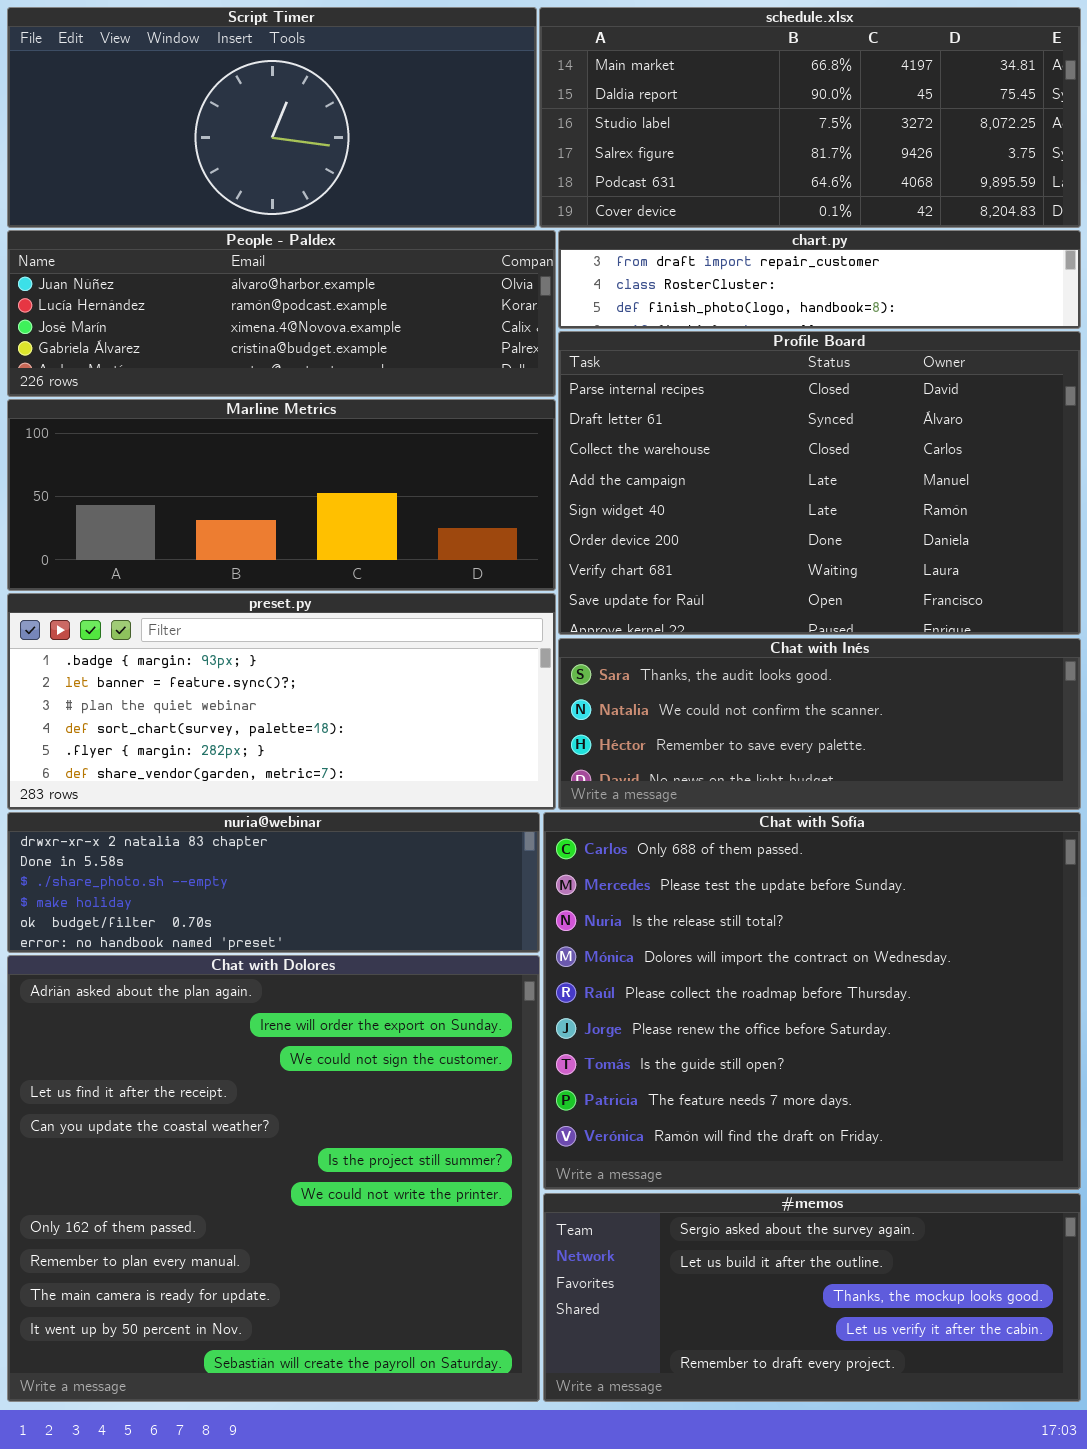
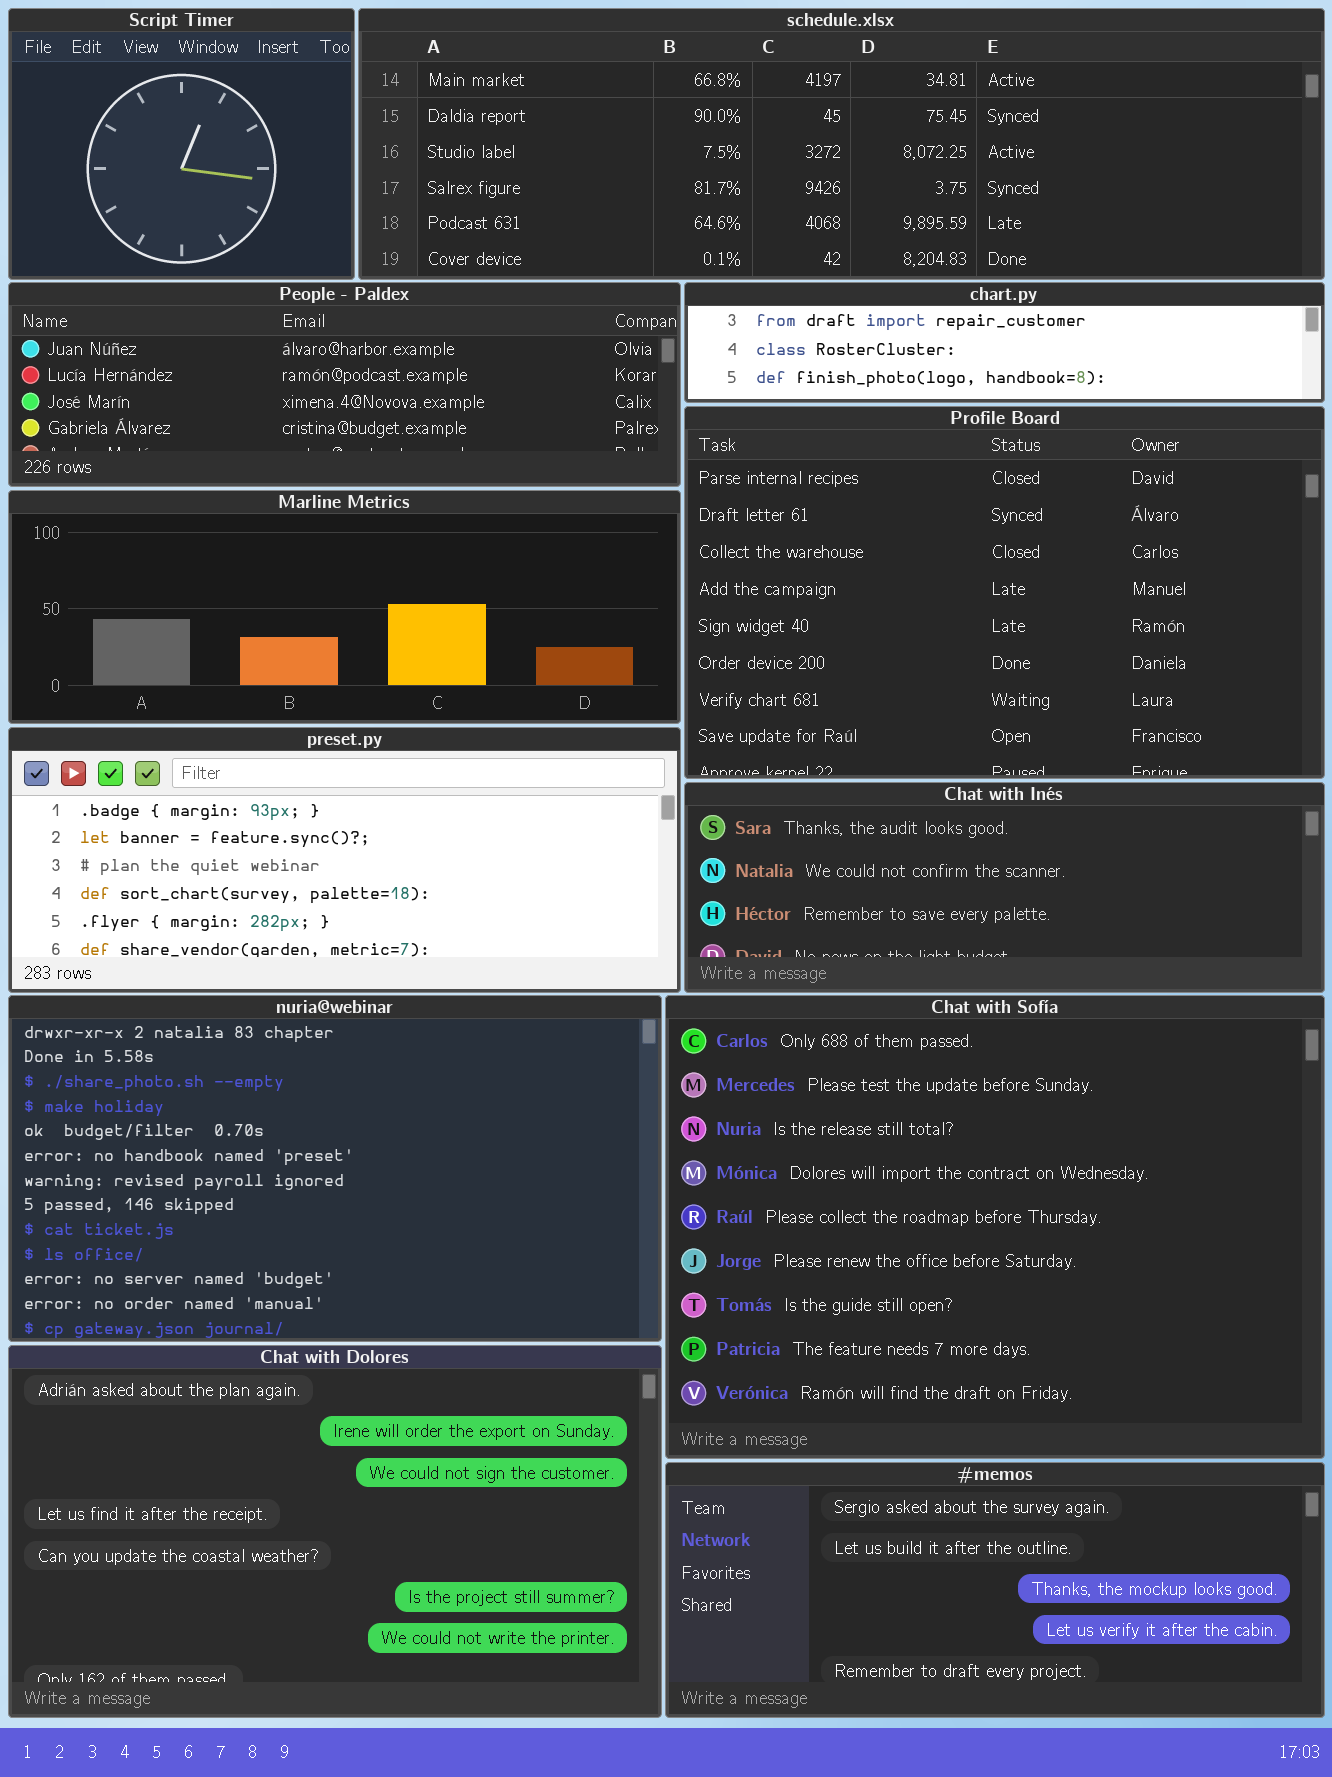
Script Timer: [7,7,537,228] -> [8,8,355,280], resized
schedule.xlsx: [539,7,1081,228] -> [358,8,1325,280], resized
nuria@webinar: [7,812,540,953] -> [8,995,662,1342], resized
Chat with Dolores: [7,955,540,1402] -> [8,1345,662,1718], resized

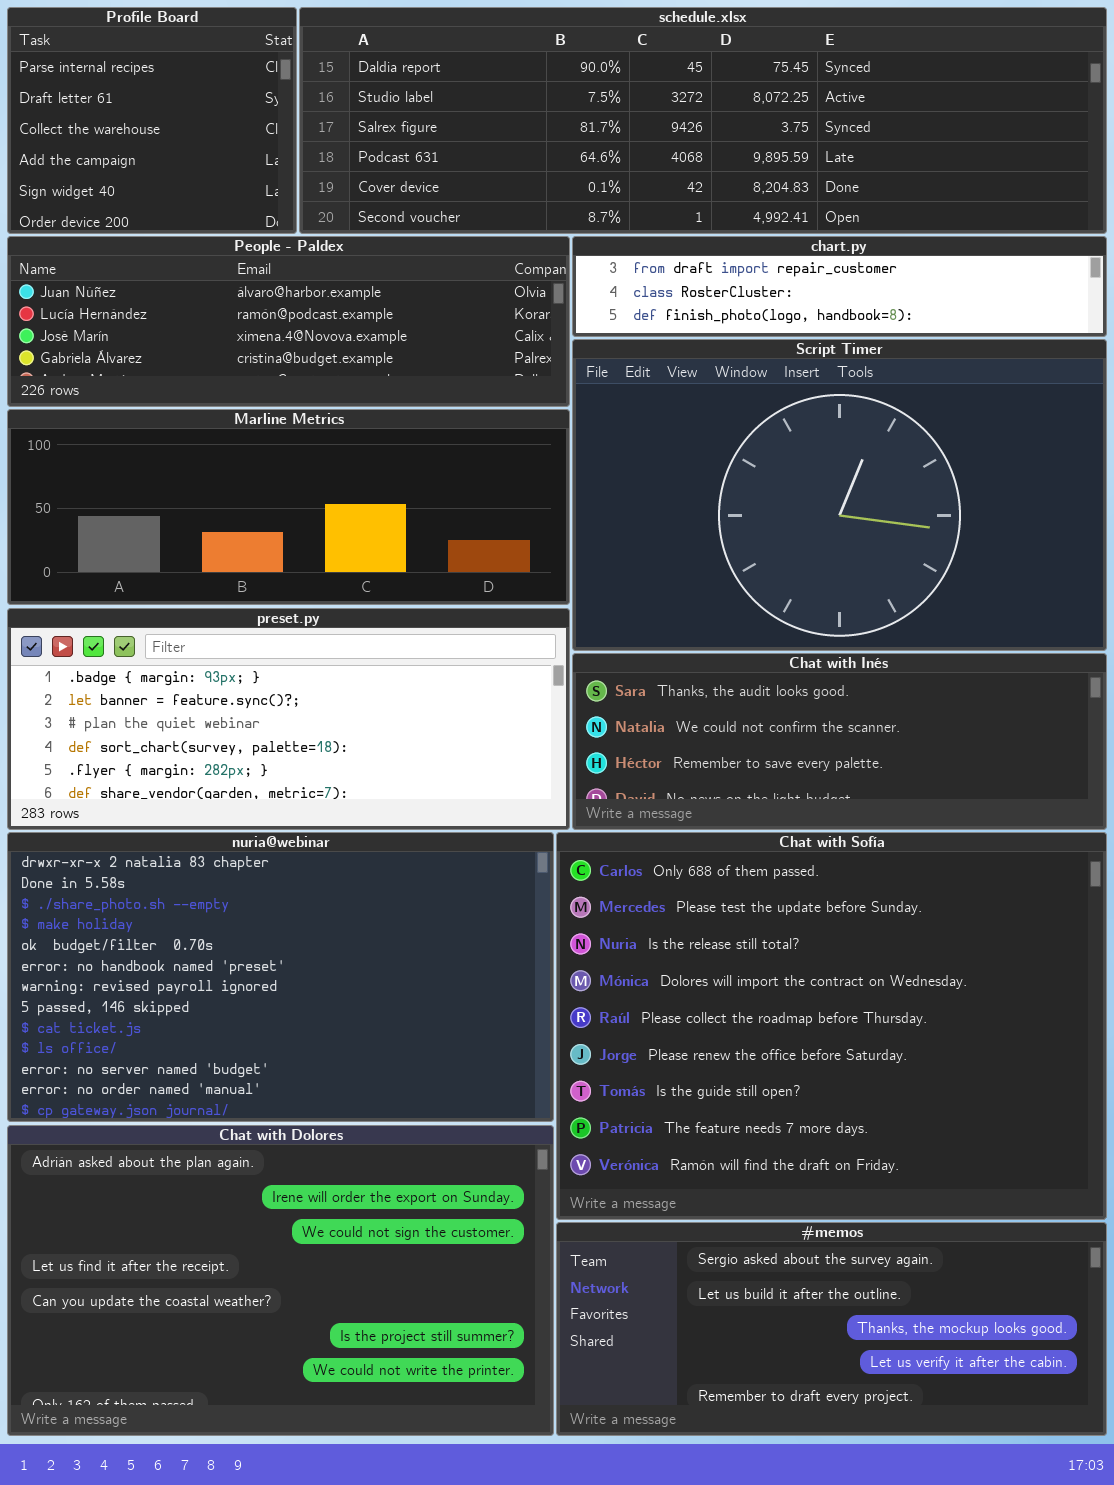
Script Timer: [8,8,355,280] -> [572,339,1107,651], moved, resized
schedule.xlsx: [358,8,1325,280] -> [299,7,1107,234], scrolled down 1 row
Profile Board: [684,406,1325,779] -> [7,7,297,234], moved, resized

